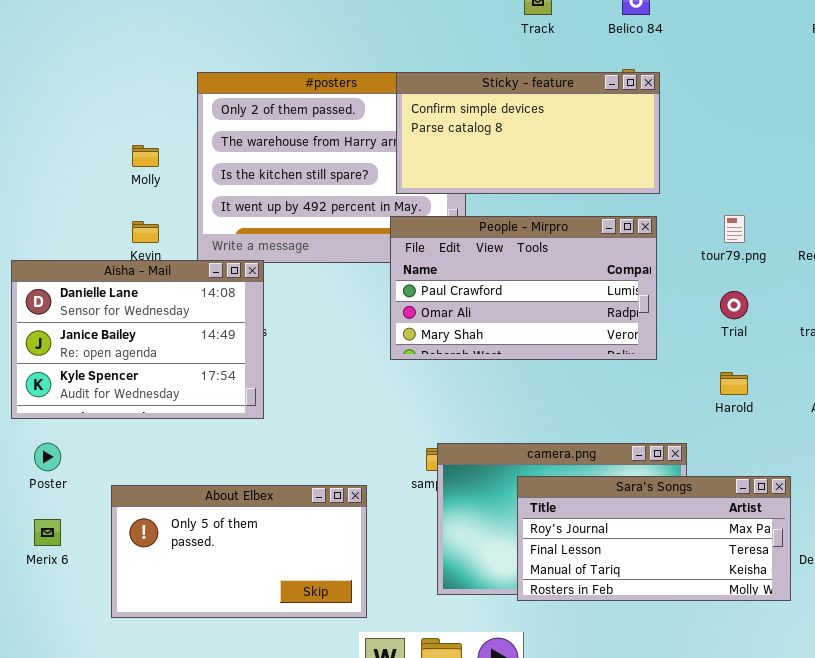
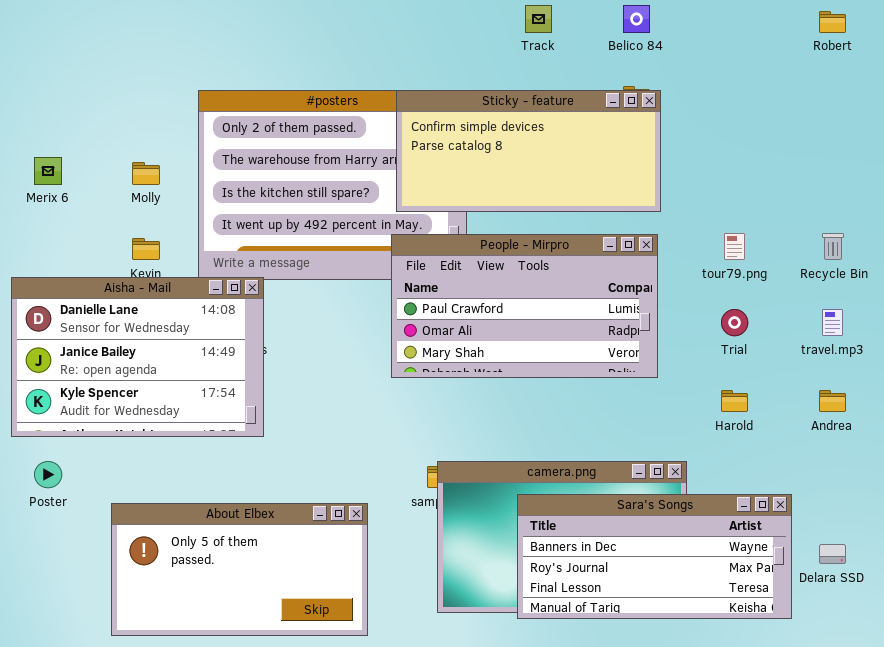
Sara's Songs: [517,476,791,601] -> [517,494,792,619], scrolled up 1 row
Merix 6: [34,519,61,546] -> [34,157,62,185], moved

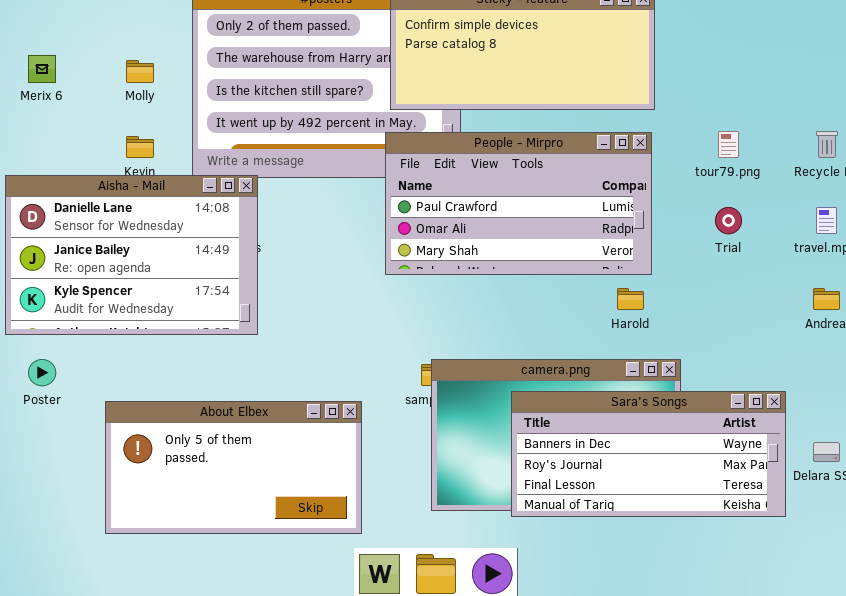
Harold: [721,390,748,412] -> [617,288,644,310], moved

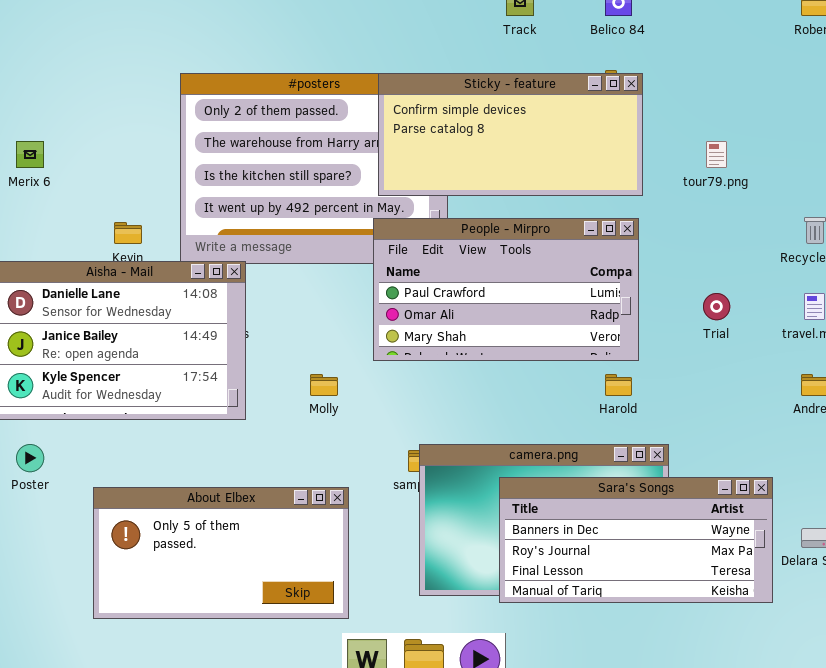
Molly: [126,60,154,83] -> [310,374,338,396], moved
tour79.png: [718,131,739,158] -> [706,141,727,168], moved

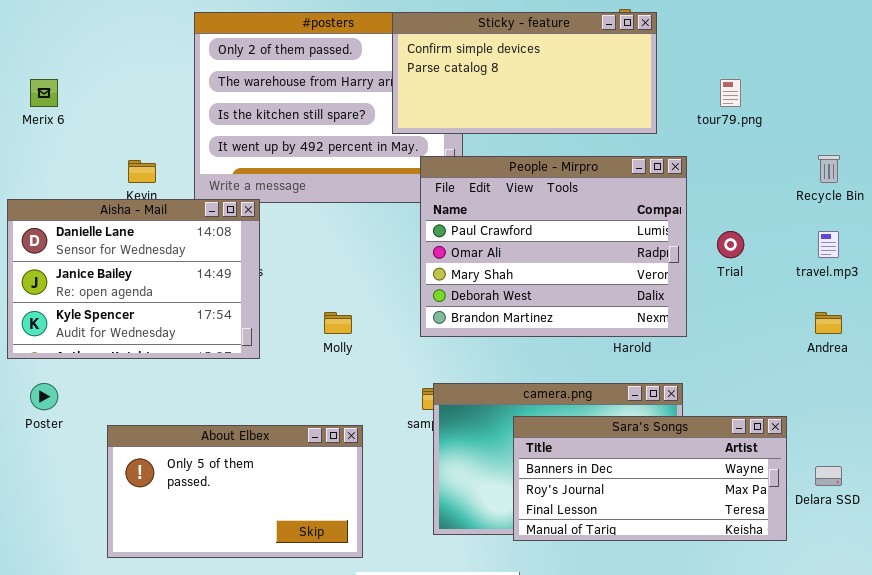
People - Mirpro: [373,218,639,361] -> [420,156,687,337], moved, resized

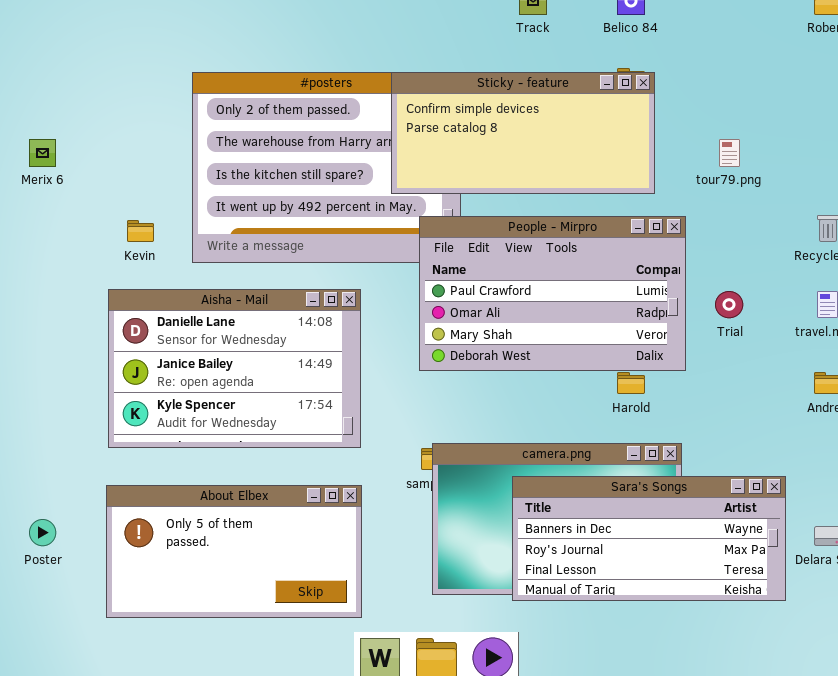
People - Mirpro: [420,156,687,337] -> [419,216,686,371], resized
Aisha - Mail: [7,199,260,359] -> [108,289,361,448], moved
Poster: [30,383,58,410] -> [29,519,56,546], moved

